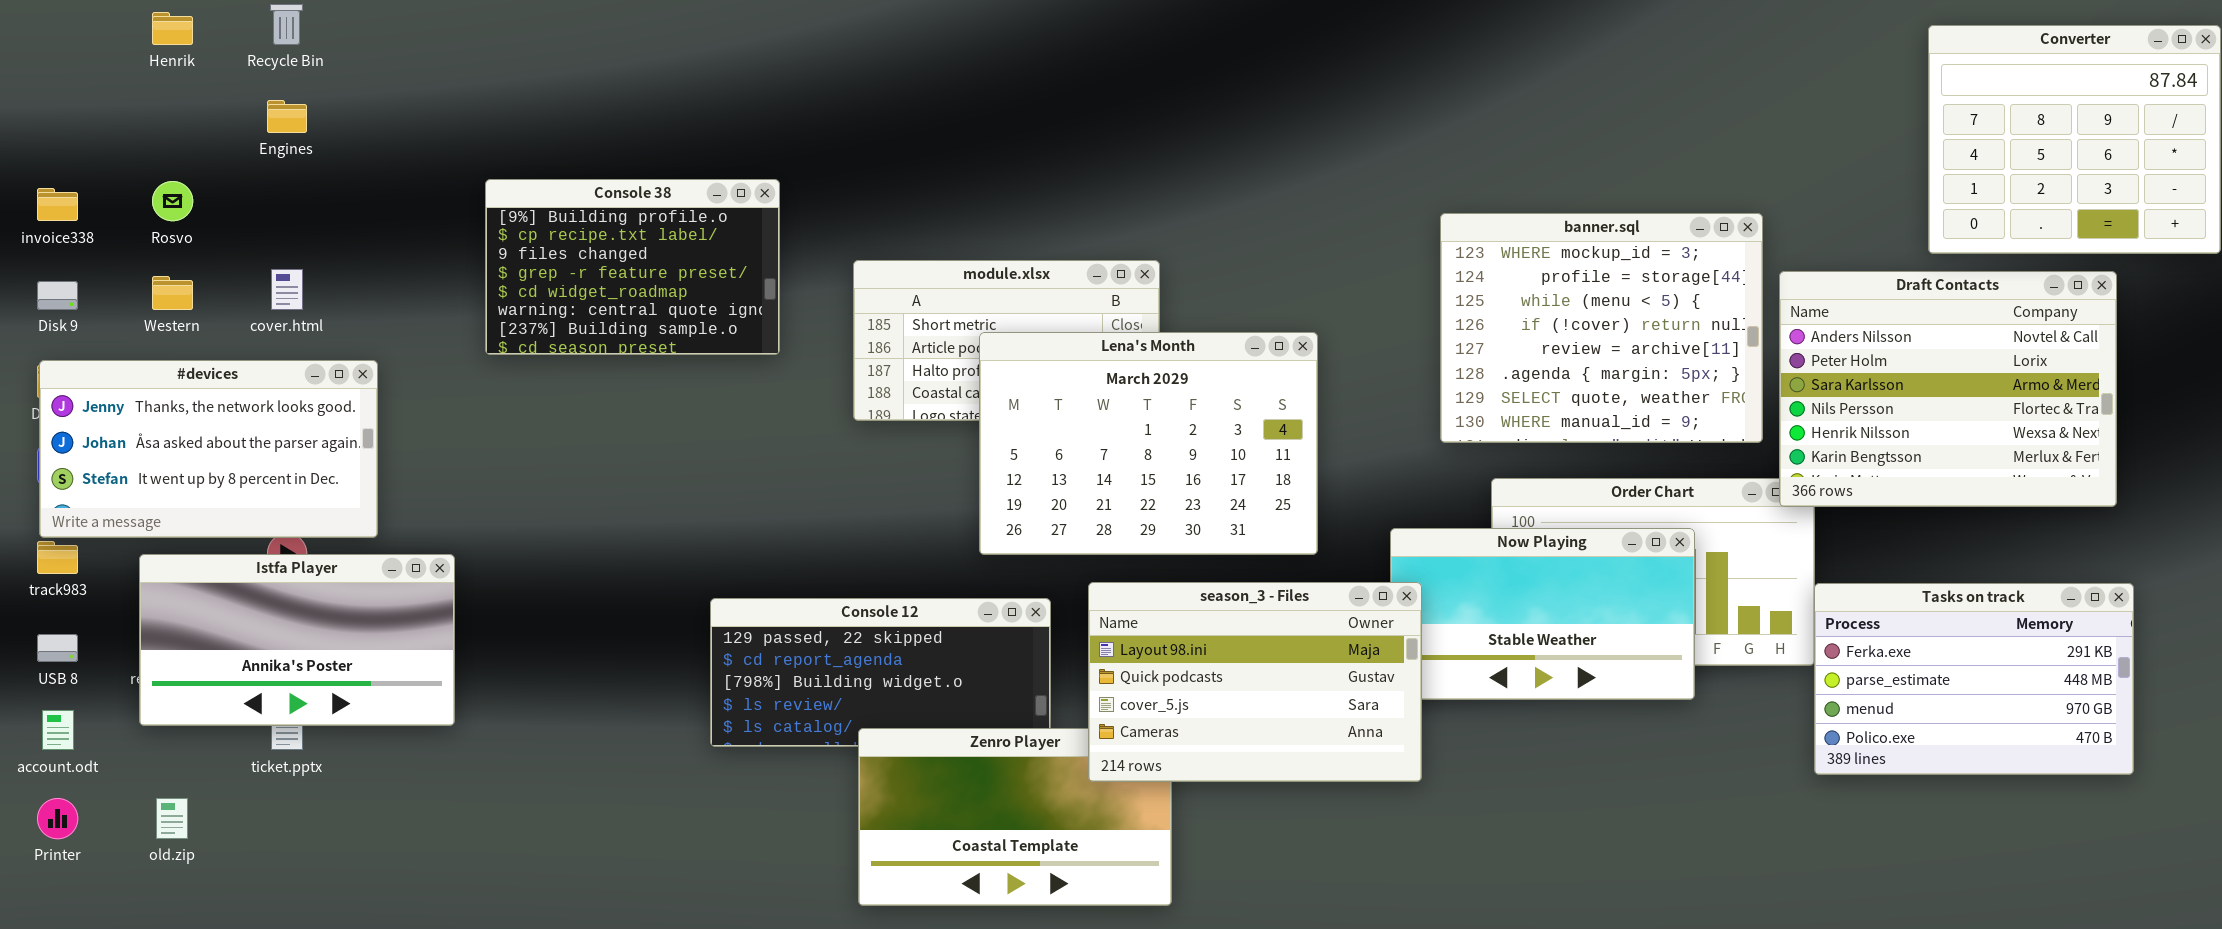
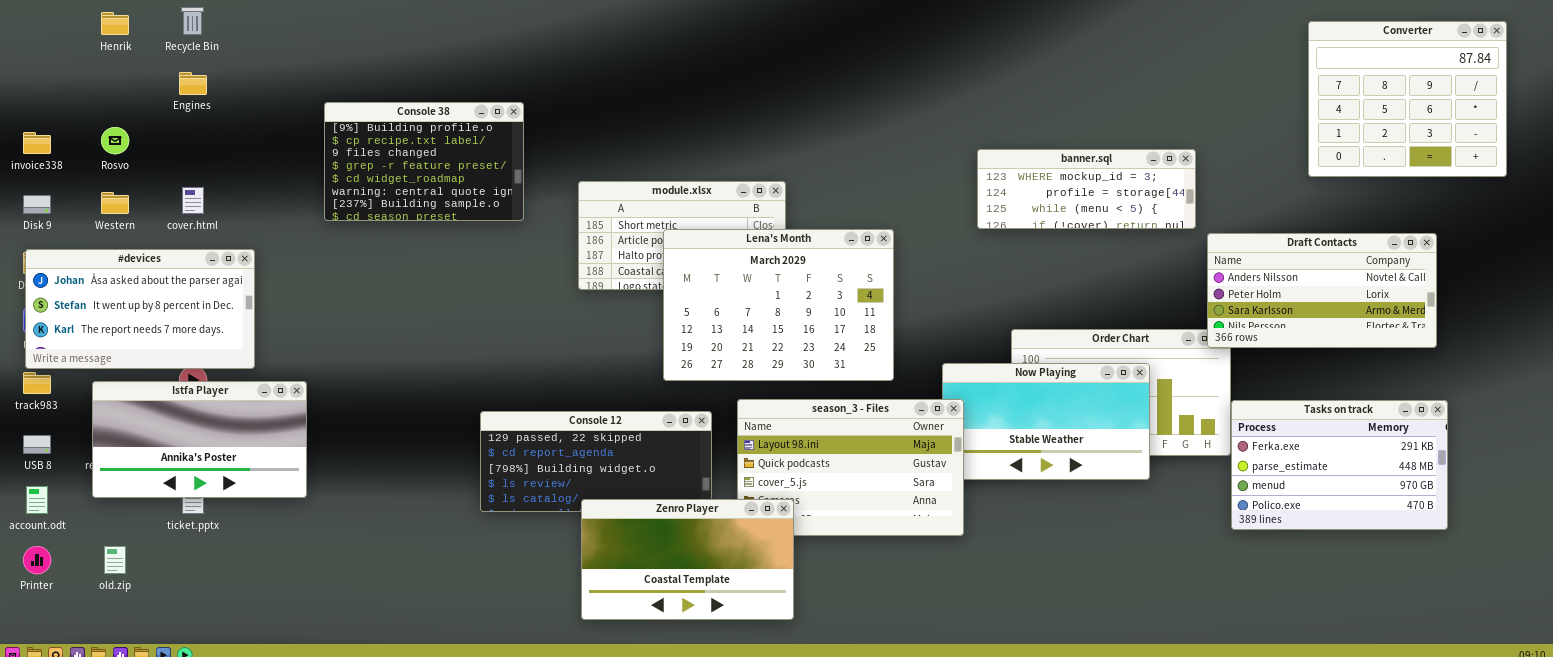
Console 38: [485,179,780,355] -> [324,102,524,221], moved
banner.sql: [1440,213,1763,443] -> [977,149,1196,229], resized
Draft Contacts: [1779,271,2117,507] -> [1207,233,1437,348], resized
#devices: [39,360,378,538] -> [25,249,255,369], scrolled down 1 row
Zenro Player: [858,728,1172,906] -> [581,499,794,620], raised

